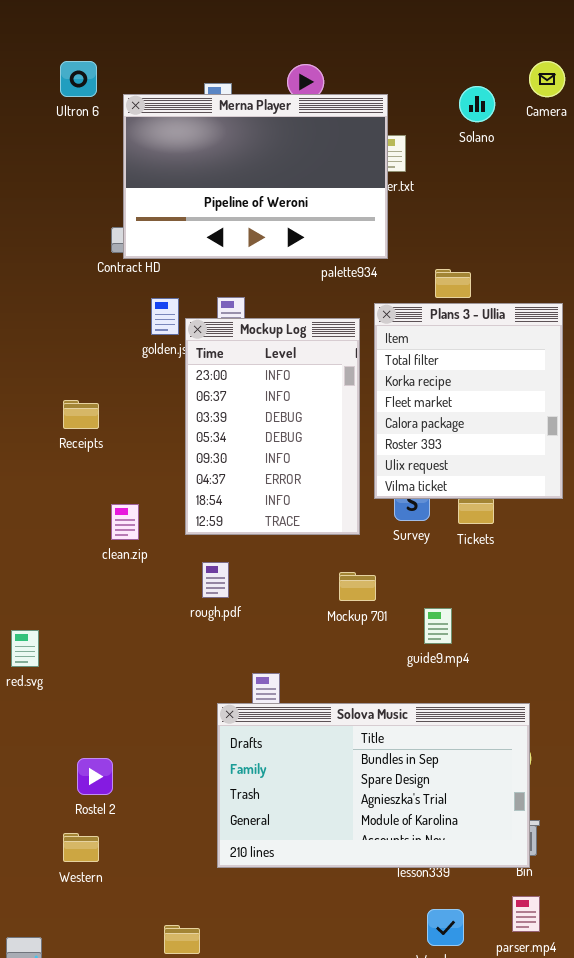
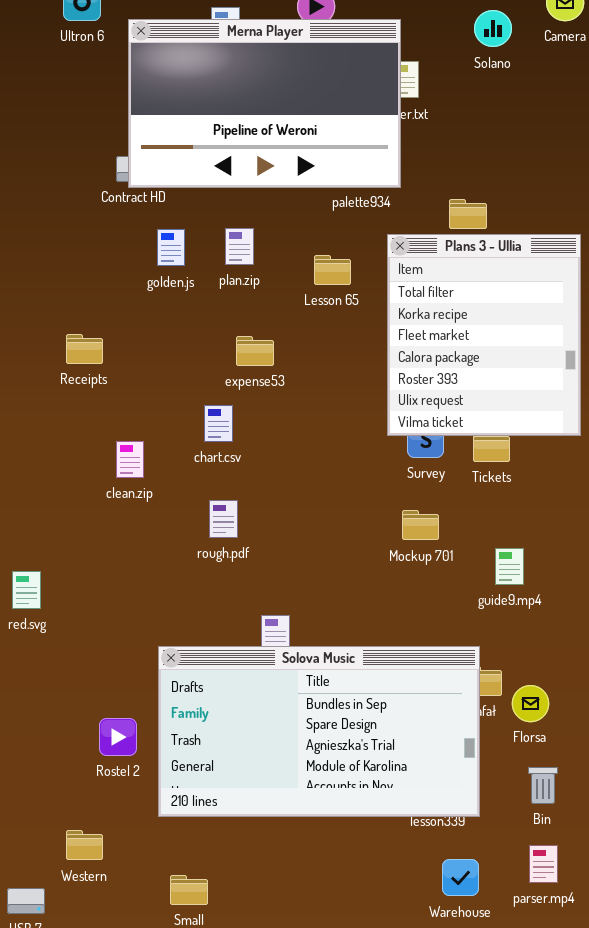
Mockup Log: [185,318,360,535] -> none, closed
Mockup 701: [339,572,376,601] -> [402,510,439,540], moved
guide9.mp4: [424,608,452,644] -> [495,548,524,585], moved
Solova Music: [217,703,530,868] -> [158,646,480,817], moved
Rostel 2: [77,758,113,795] -> [99,718,137,756], moved
Western: [63,833,99,862] -> [66,830,103,860], moved

